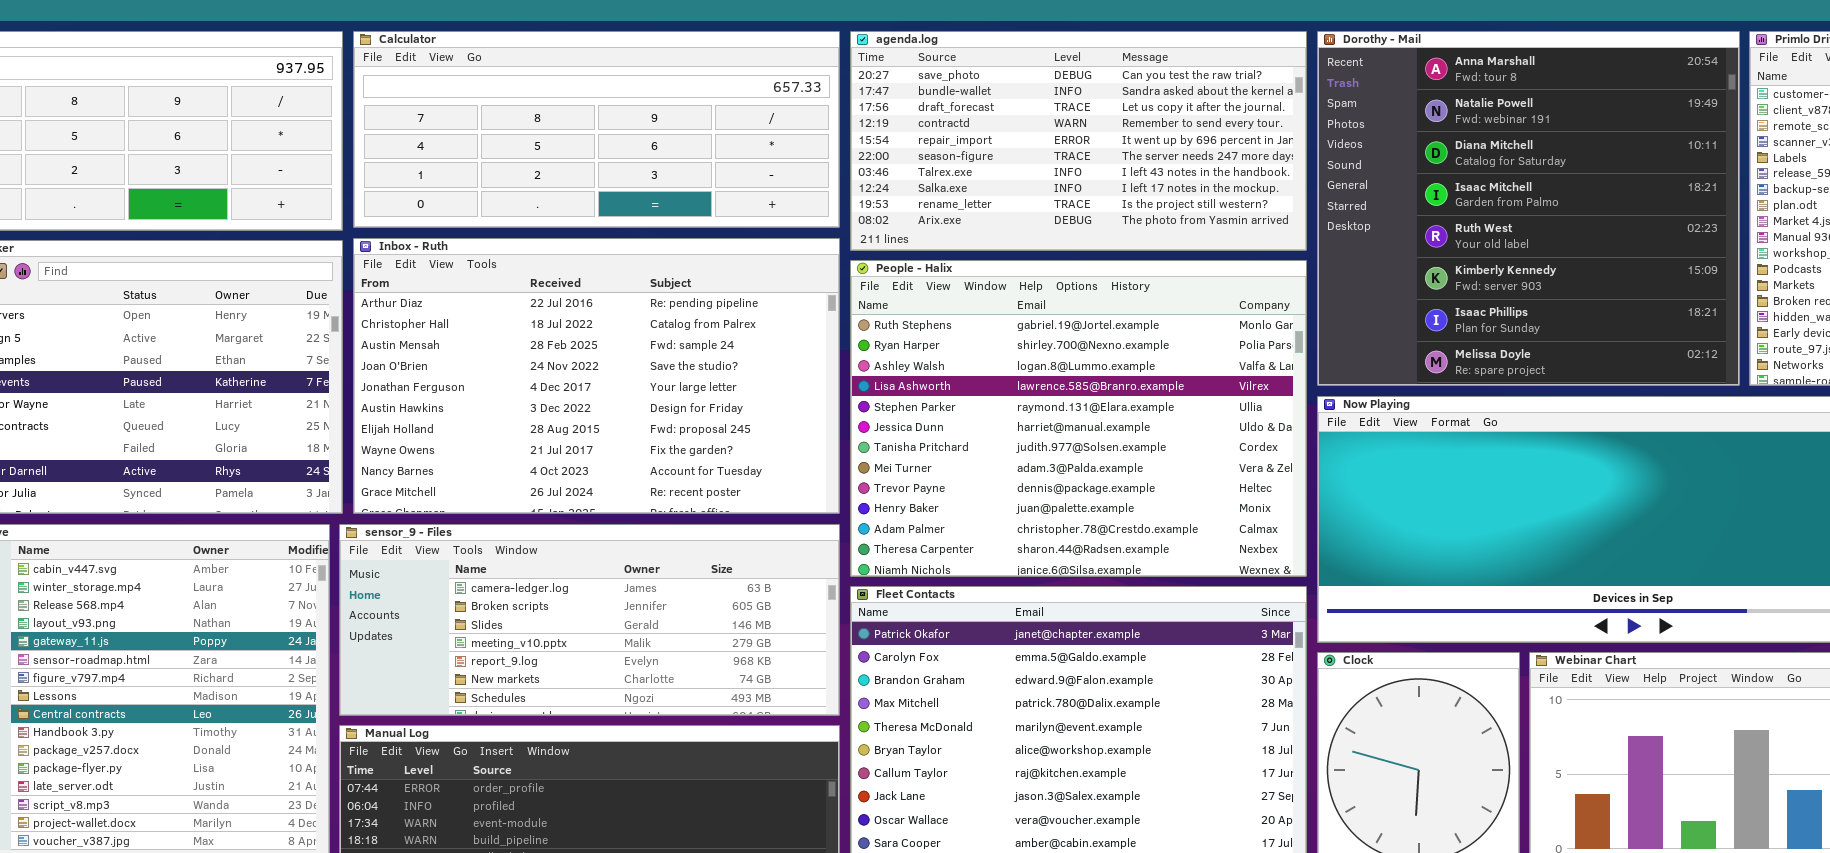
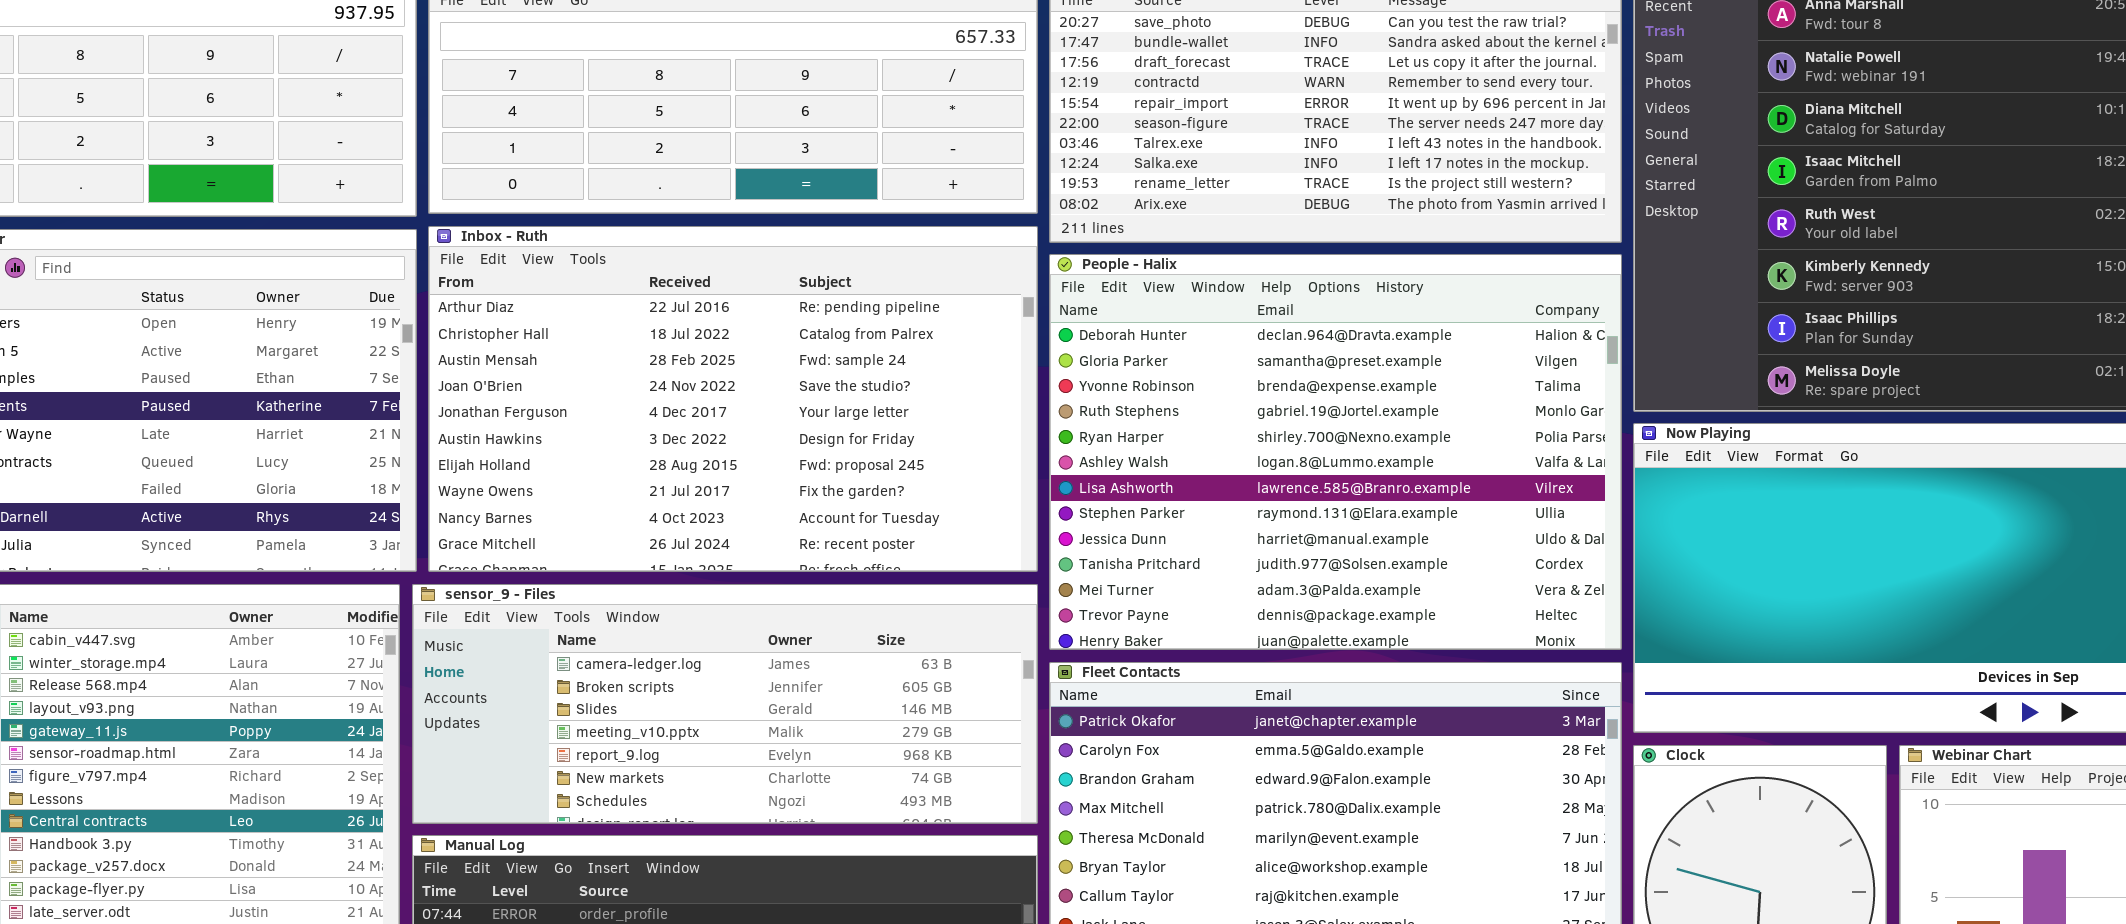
People - Halix: [850,260,1307,577] -> [1049,254,1622,650], scrolled up 3 rows

